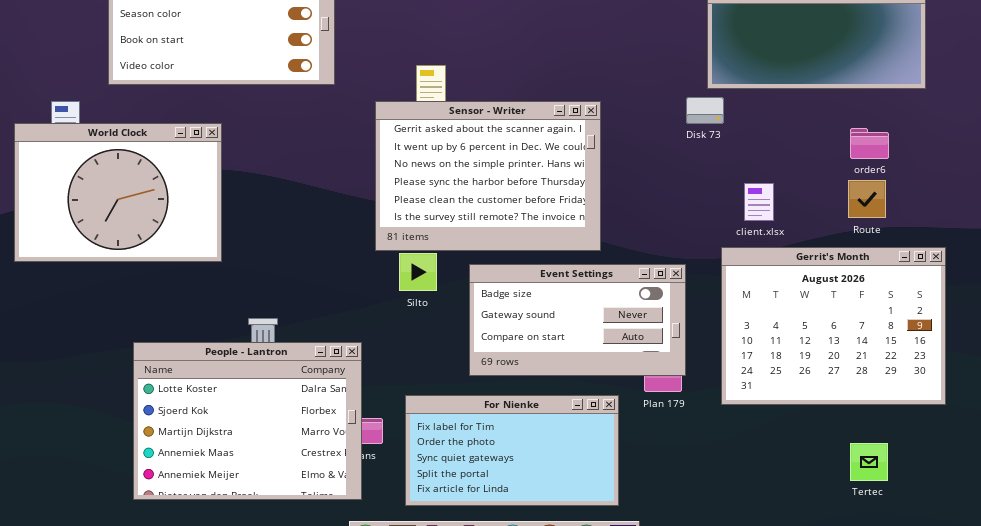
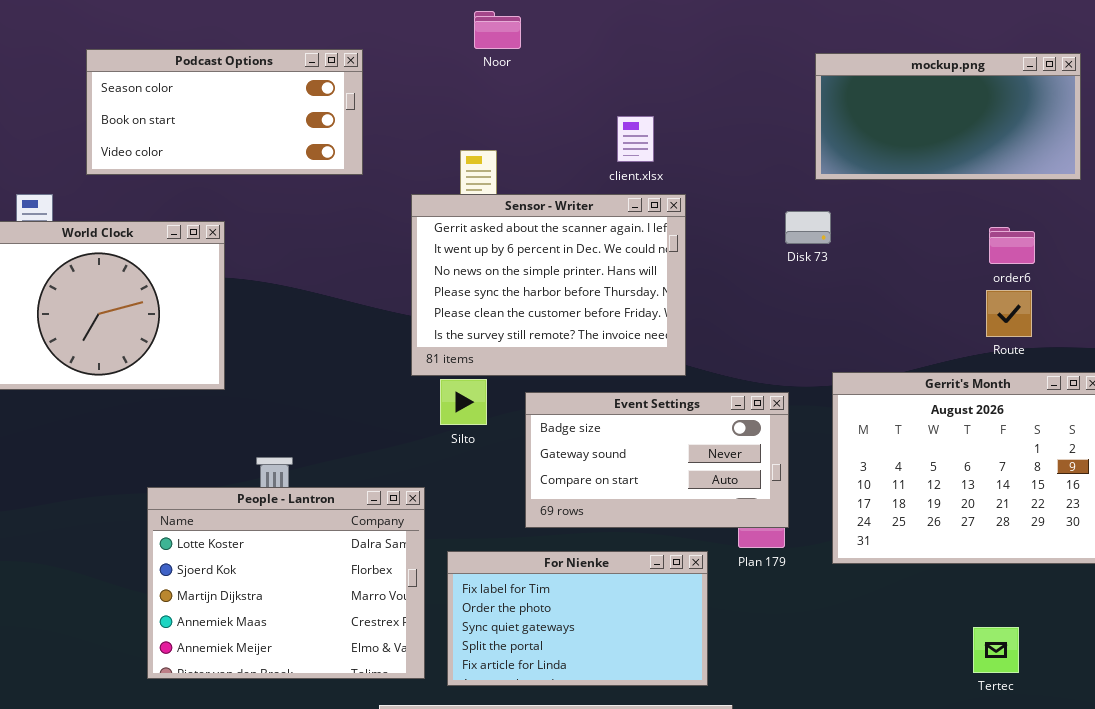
Disk 73: [686,97,724,124] -> [785,211,831,244], moved
client.xlsx: [744,183,774,221] -> [617,116,654,162], moved
People - Lantron: [133,342,362,500] -> [147,487,425,679], moved
Tertec: [850,443,888,481] -> [973,627,1019,673], moved

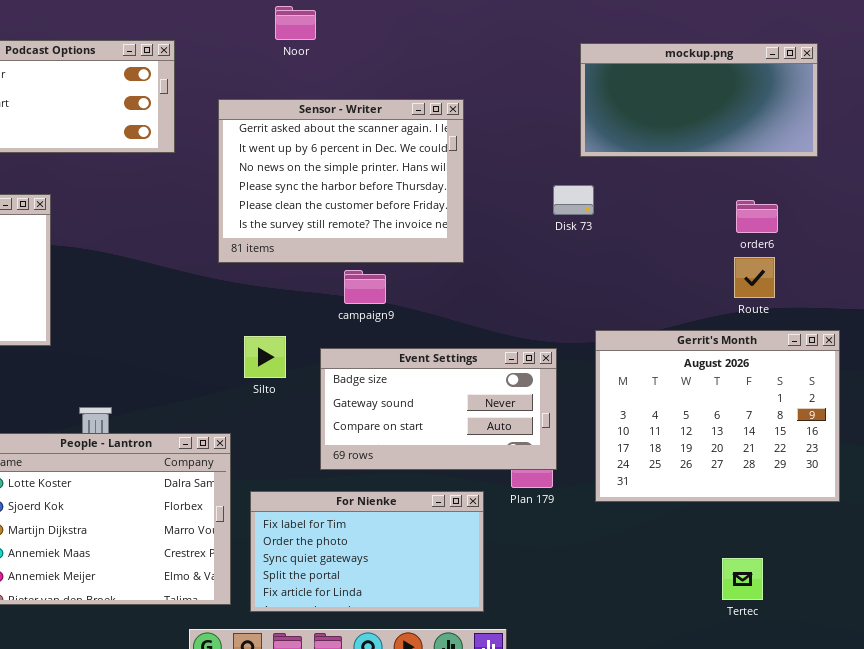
Sensor - Writer: [411,194,686,376] -> [218,99,464,263], moved

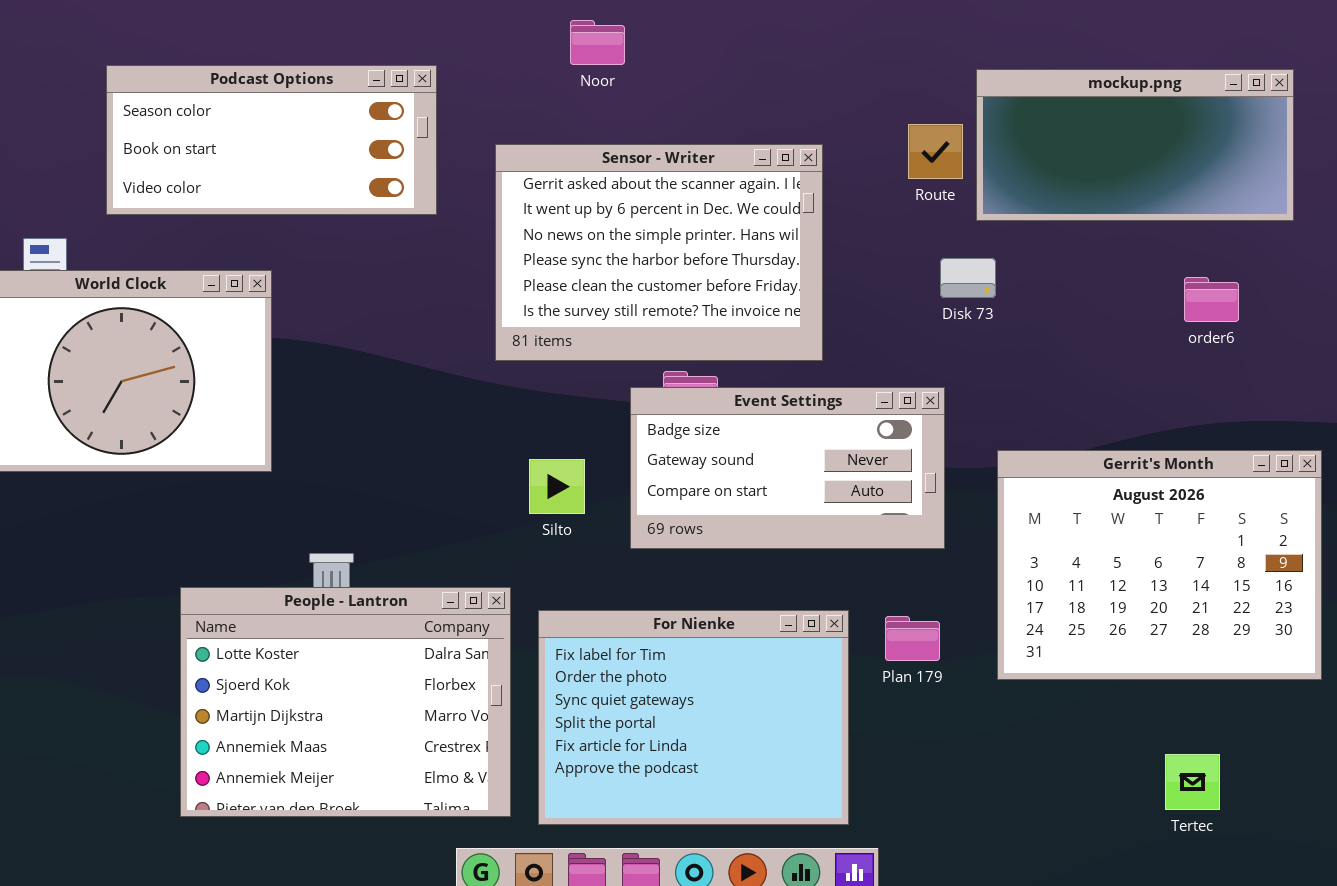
Route: [734,257,775,298] -> [908,124,963,179], moved
Event Settings: [320,348,557,470] -> [630,387,945,549], moved
For Nienke: [250,491,484,612] -> [538,610,849,825], resized

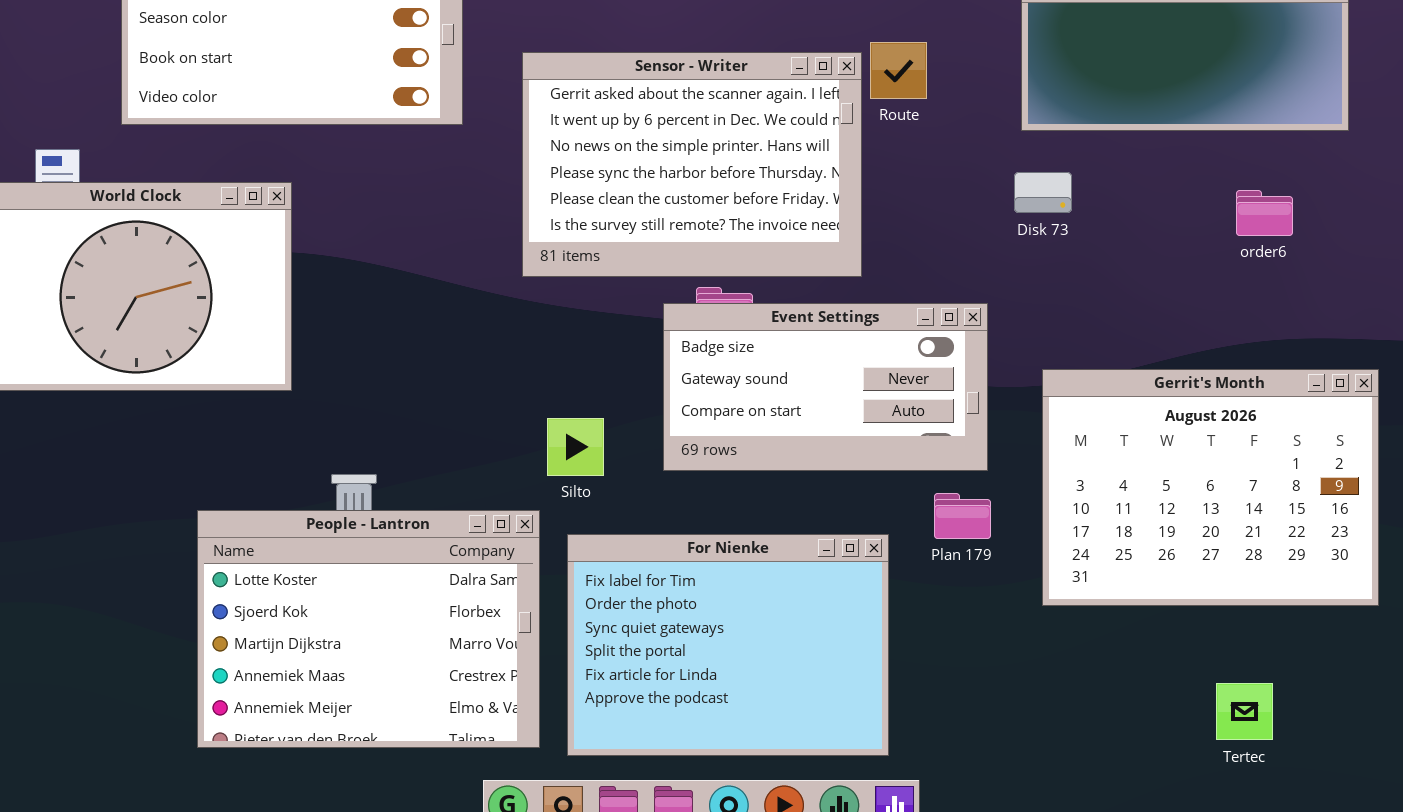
Route: [908,124,963,179] -> [870,42,927,99], moved
Disk 73: [940,258,996,298] -> [1014,172,1072,213], moved
Silto: [529,459,585,514] -> [547,418,604,476], moved
Plan 179: [885,616,940,661] -> [934,493,991,539], moved

